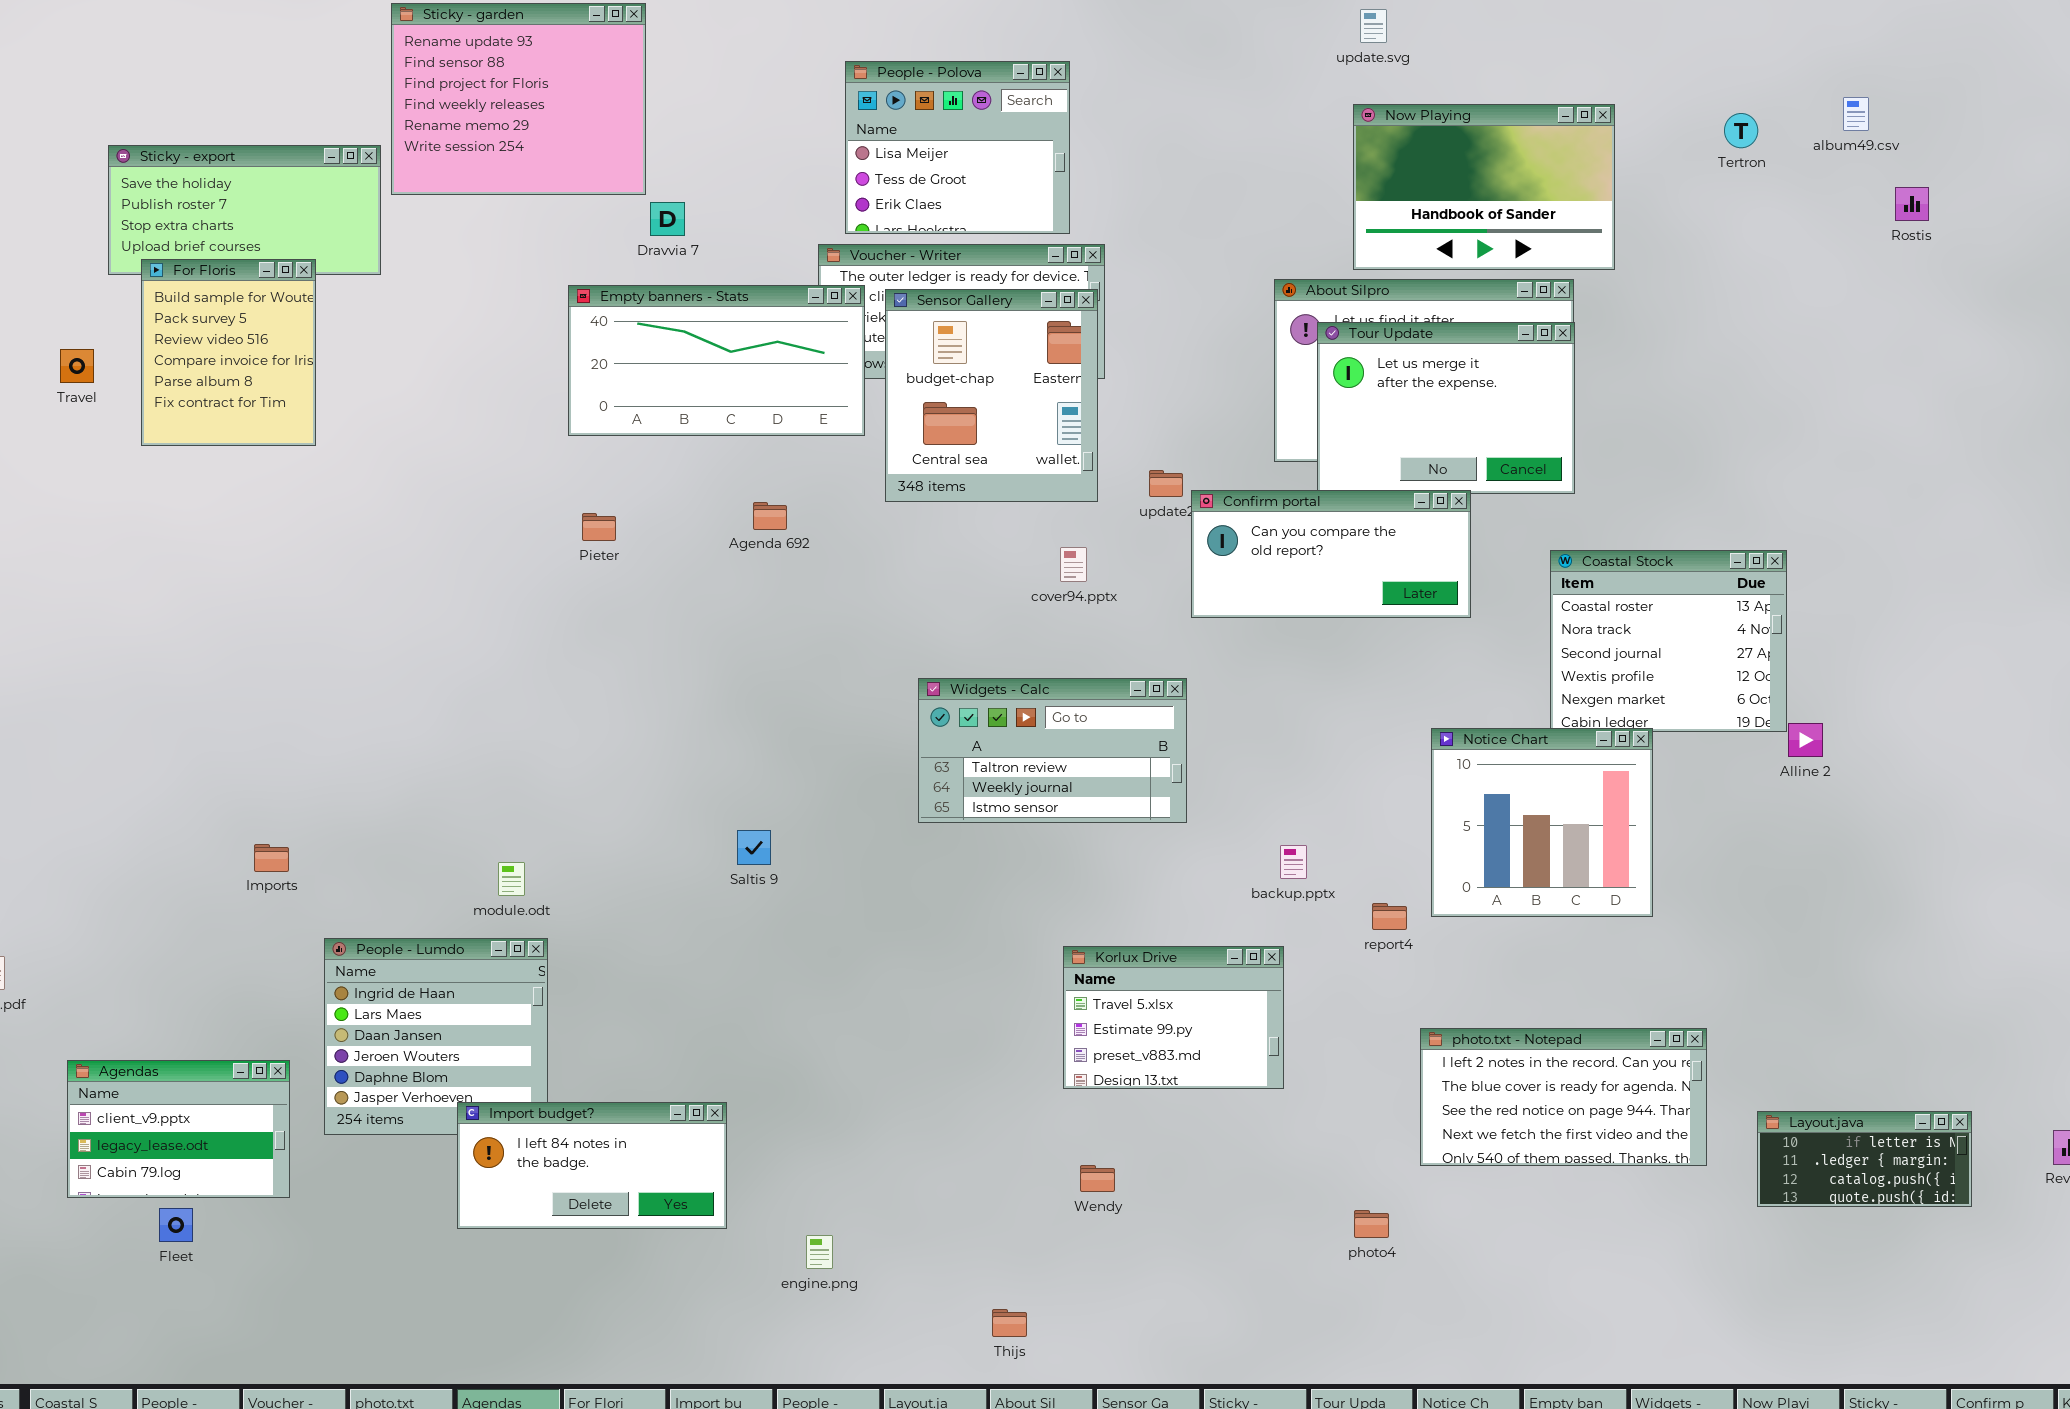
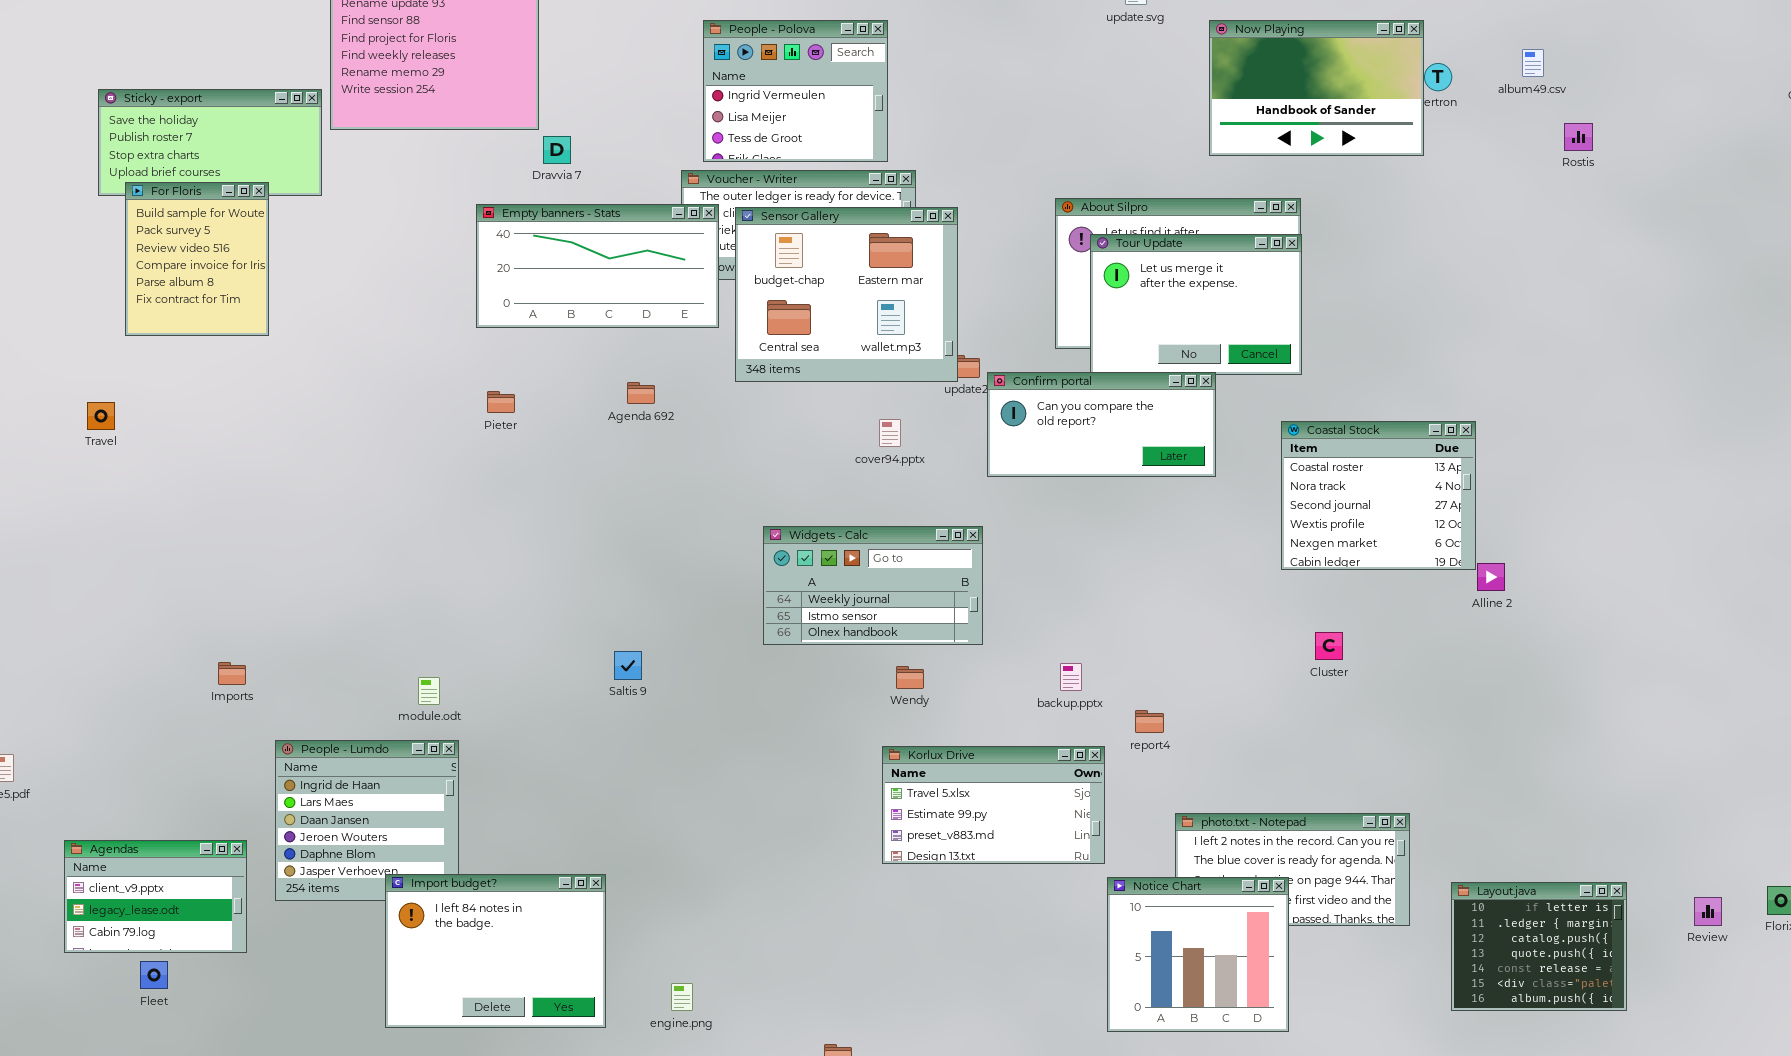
People - Polova: [845,61,1070,234] -> [703,20,888,162], scrolled up 1 row
Now Playing: [1353,104,1615,270] -> [1209,20,1424,156], moved
Sensor Gallery: [885,289,1098,502] -> [735,207,958,382], resized
Travel: [60,349,94,383] -> [87,402,115,430], moved
Widgets - Calc: [918,678,1187,823] -> [763,526,983,645], scrolled down 1 row
Notice Chart: [1431,728,1653,917] -> [1107,877,1289,1032], moved
Korlux Drive: [1063,946,1284,1089] -> [882,746,1105,864], resized
Import budget?: [457,1102,727,1229] -> [385,874,606,1028], resized
Layout.java: [1757,1111,1972,1207] -> [1451,882,1627,1011], resized
Wendy: [1080,1165,1115,1192] -> [896,666,924,689], moved

